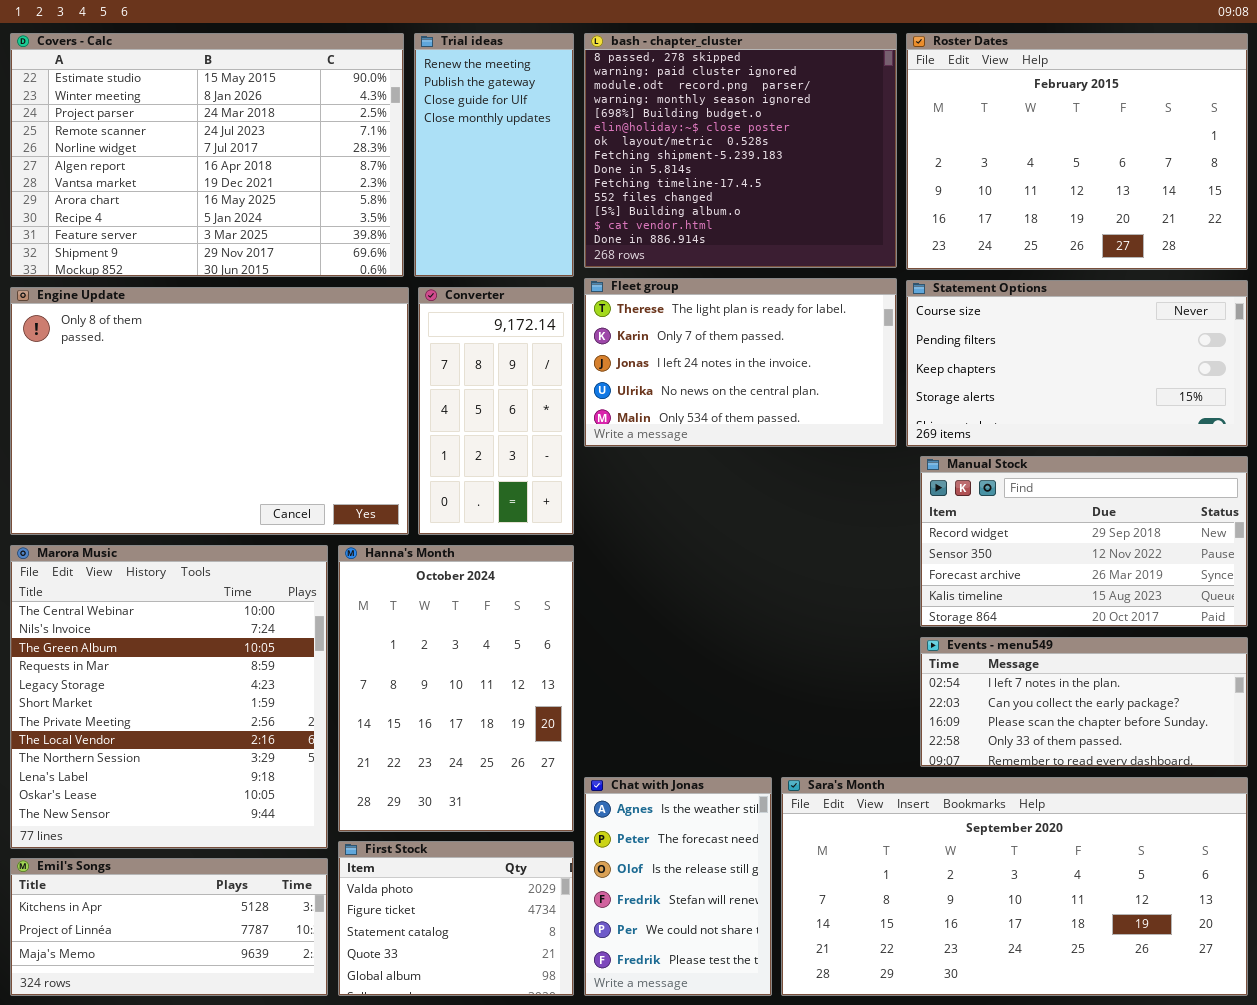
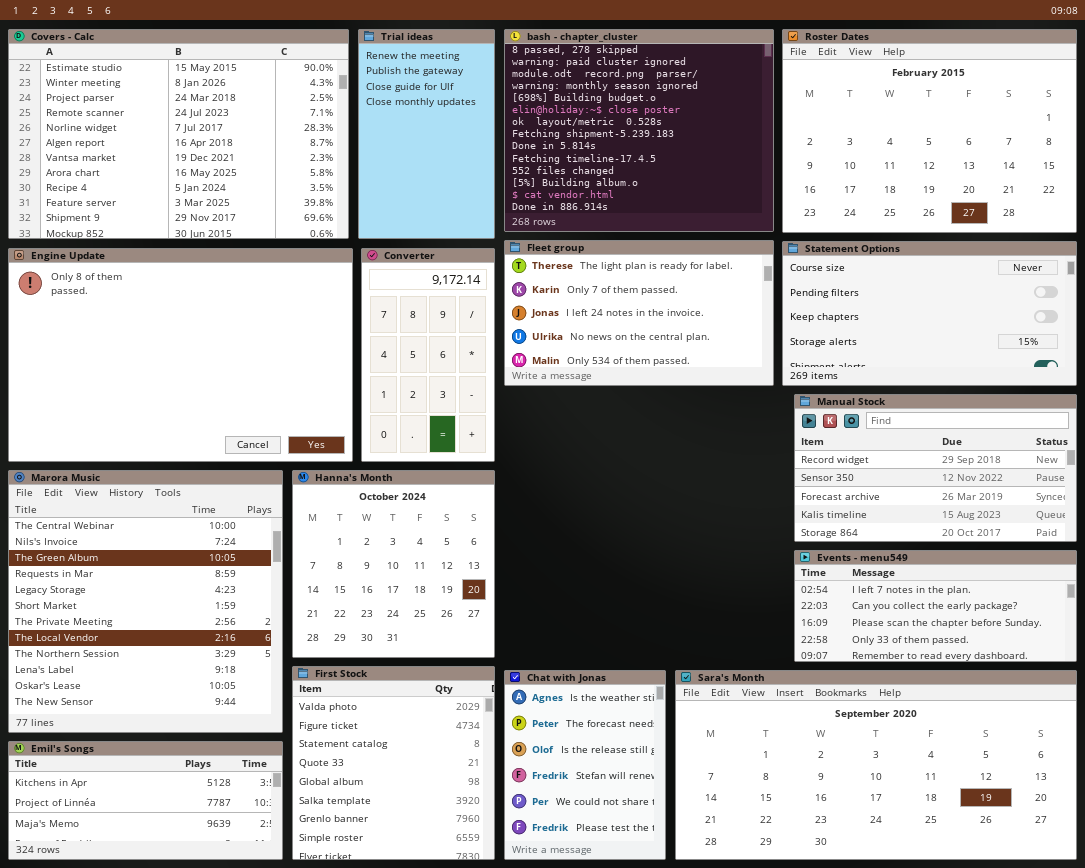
Hanna's Month: [338,545,574,832] -> [292,470,495,658], resized
First Stock: [338,841,574,996] -> [292,666,495,860], resized

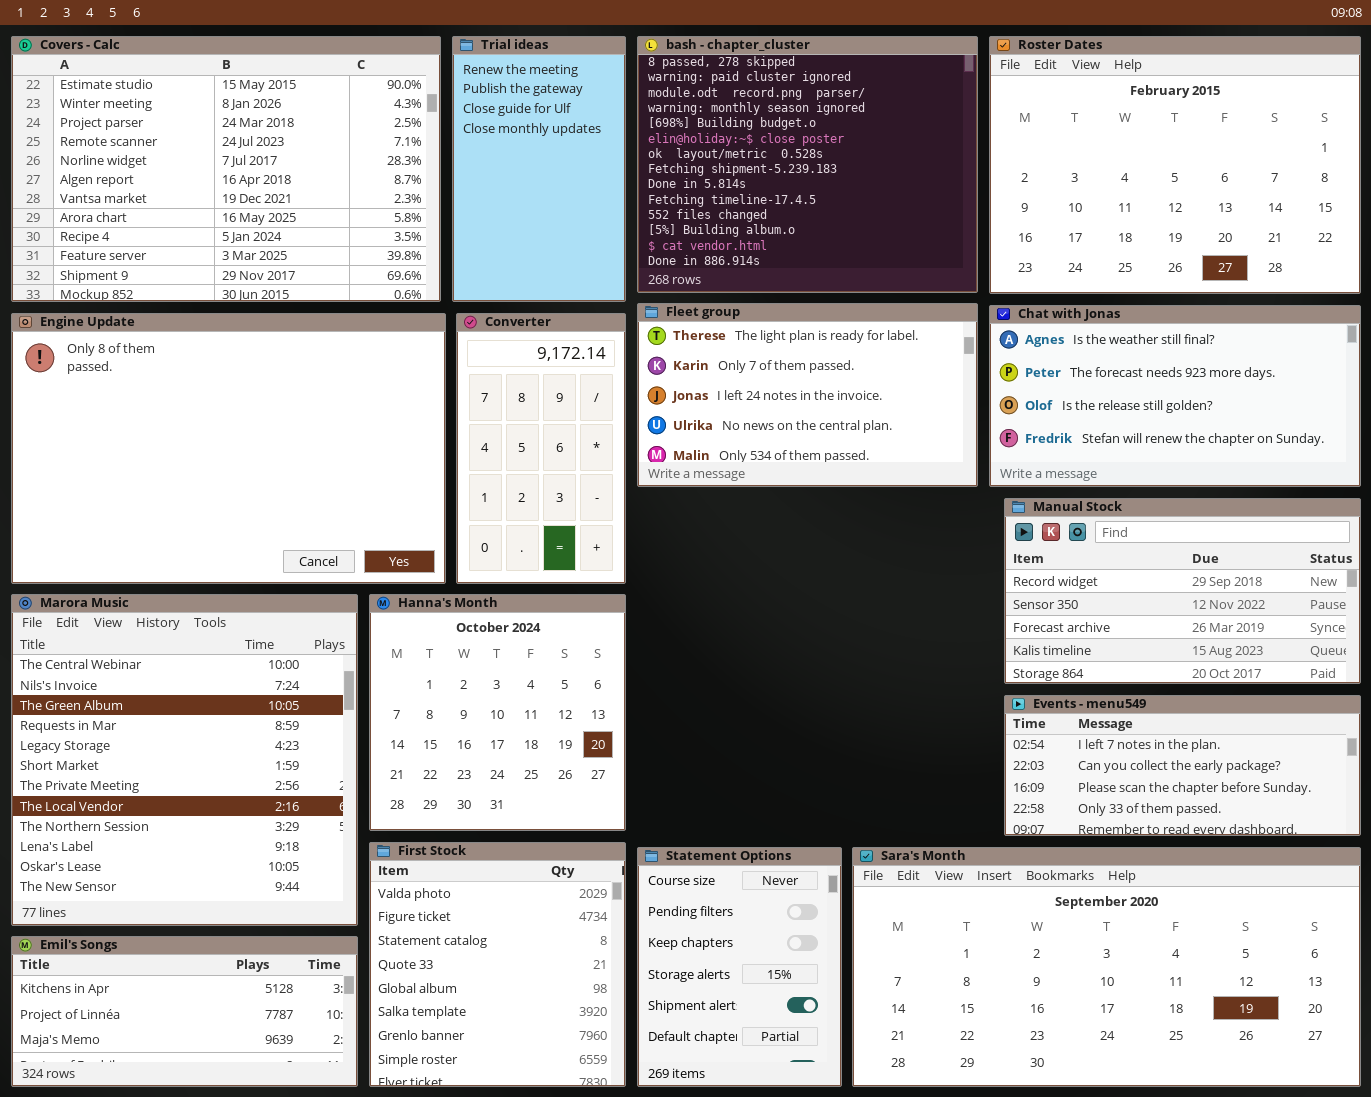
Statement Options: [782,241,1077,386] -> [637,847,842,1087], moved, resized
Chat with Jonas: [504,670,666,860] -> [989,305,1361,487], moved, resized

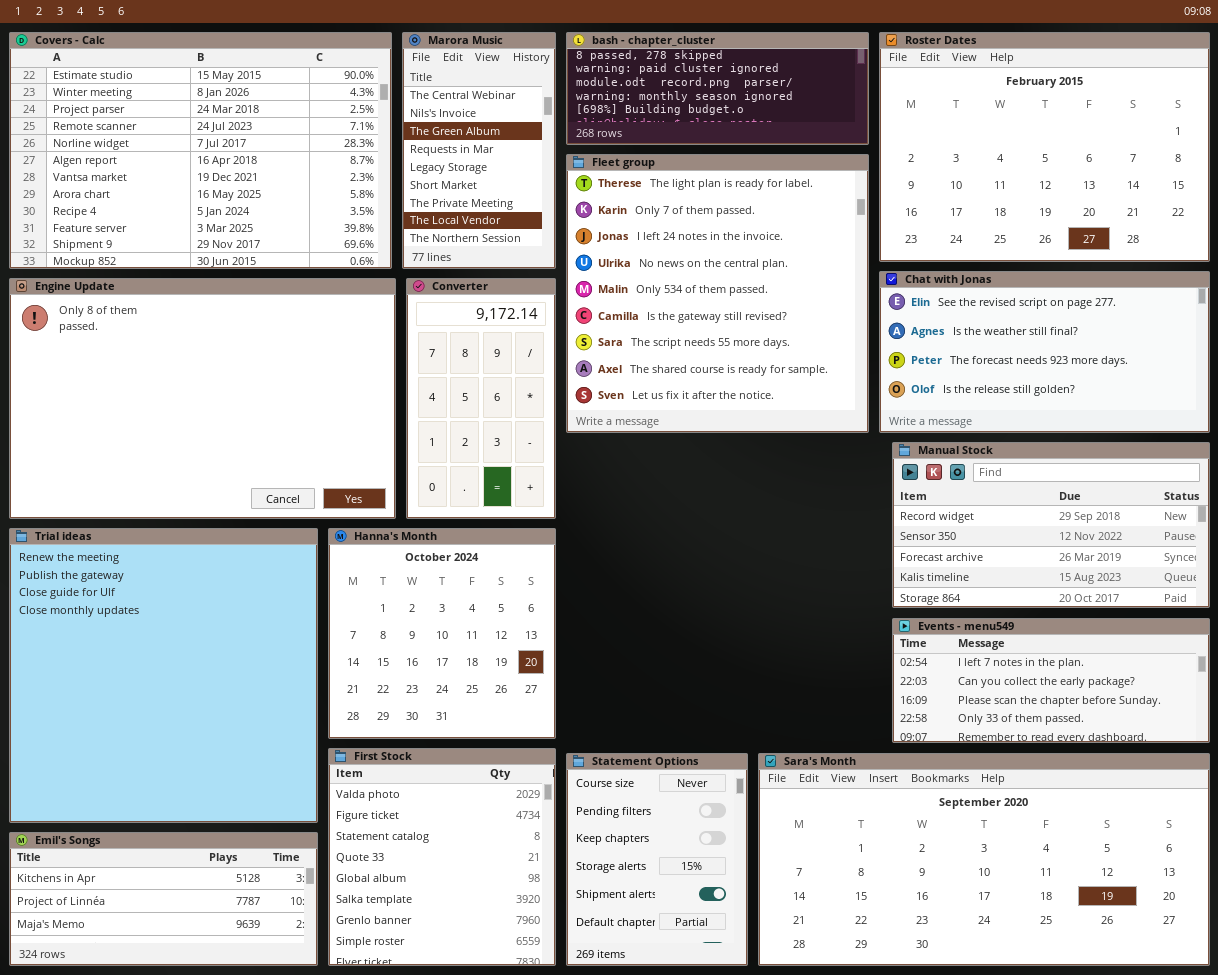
Trial ideas: [452,36,626,302] -> [9,528,318,823], moved, resized
bash - chapter_cluster: [637,36,978,293] -> [566,32,869,145], resized
Fleet group: [637,303,978,487] -> [566,154,869,433], resized
Chat with Jonas: [989,305,1361,487] -> [879,271,1210,433], scrolled up 1 row
Marora Music: [11,594,358,926] -> [402,32,556,269], moved, resized

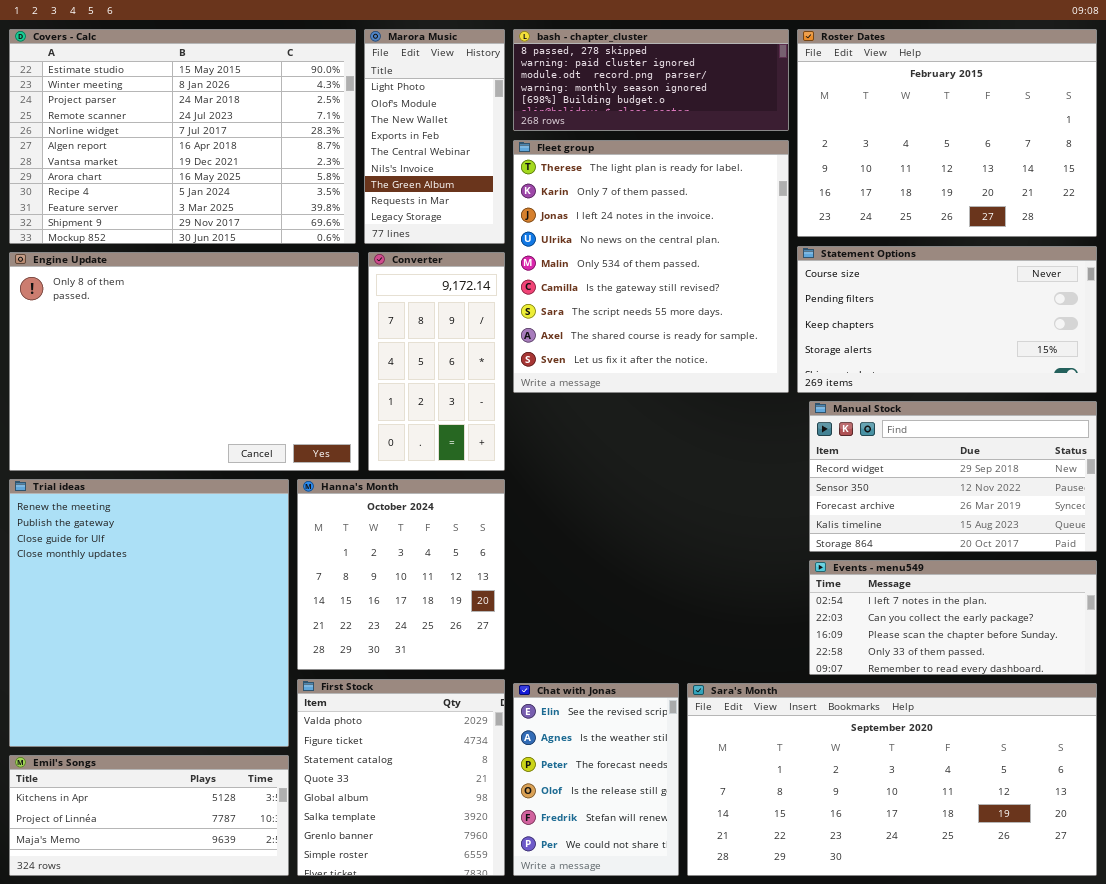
Marora Music: [402,32,556,269] -> [364,29,505,244], scrolled up 4 rows
Chat with Jonas: [879,271,1210,433] -> [513,683,679,876], moved, resized
Statement Options: [566,753,748,966] -> [797,246,1097,393], moved, resized

